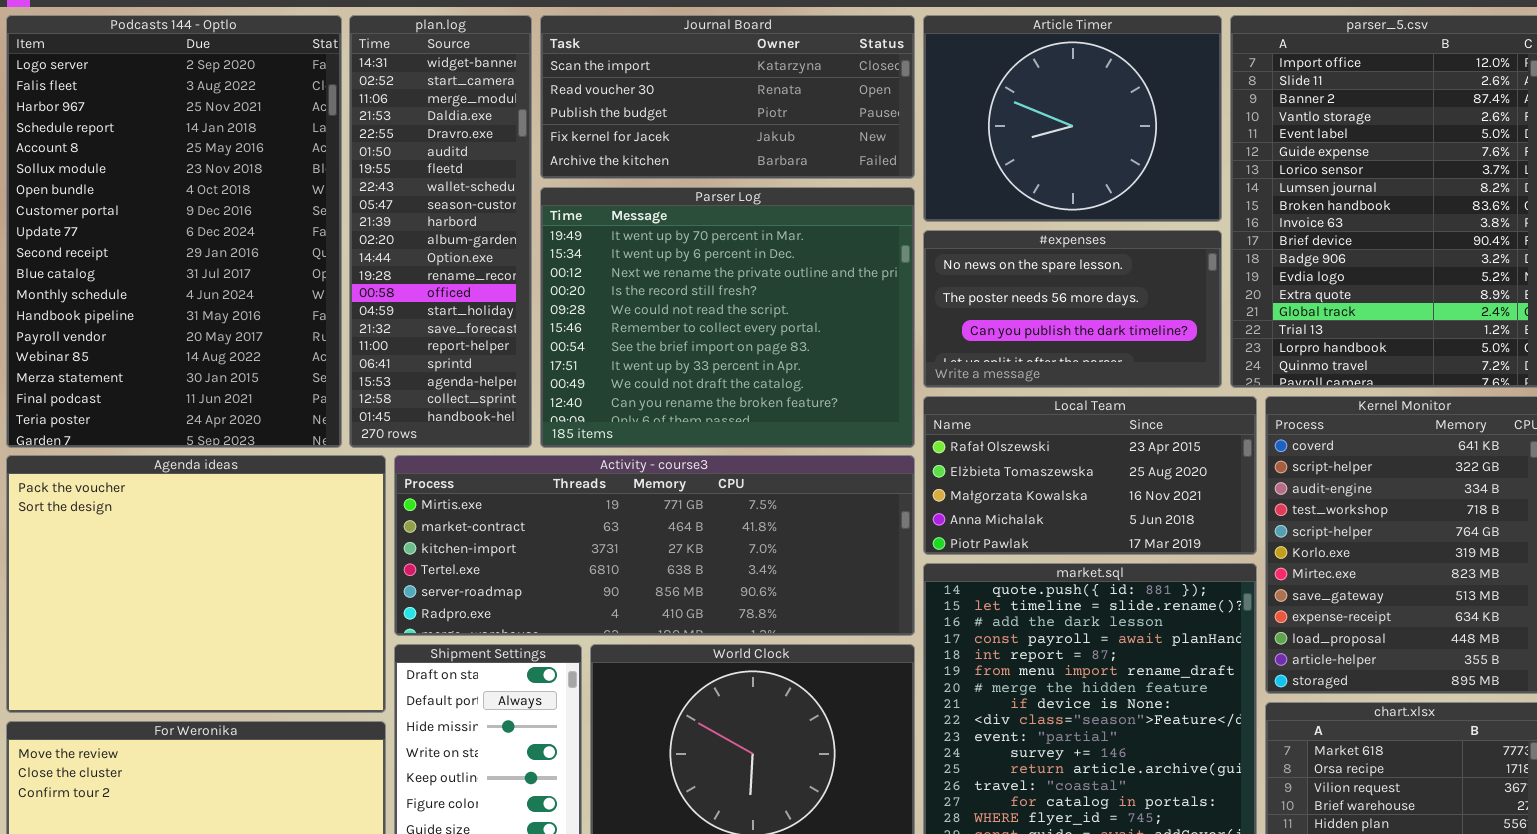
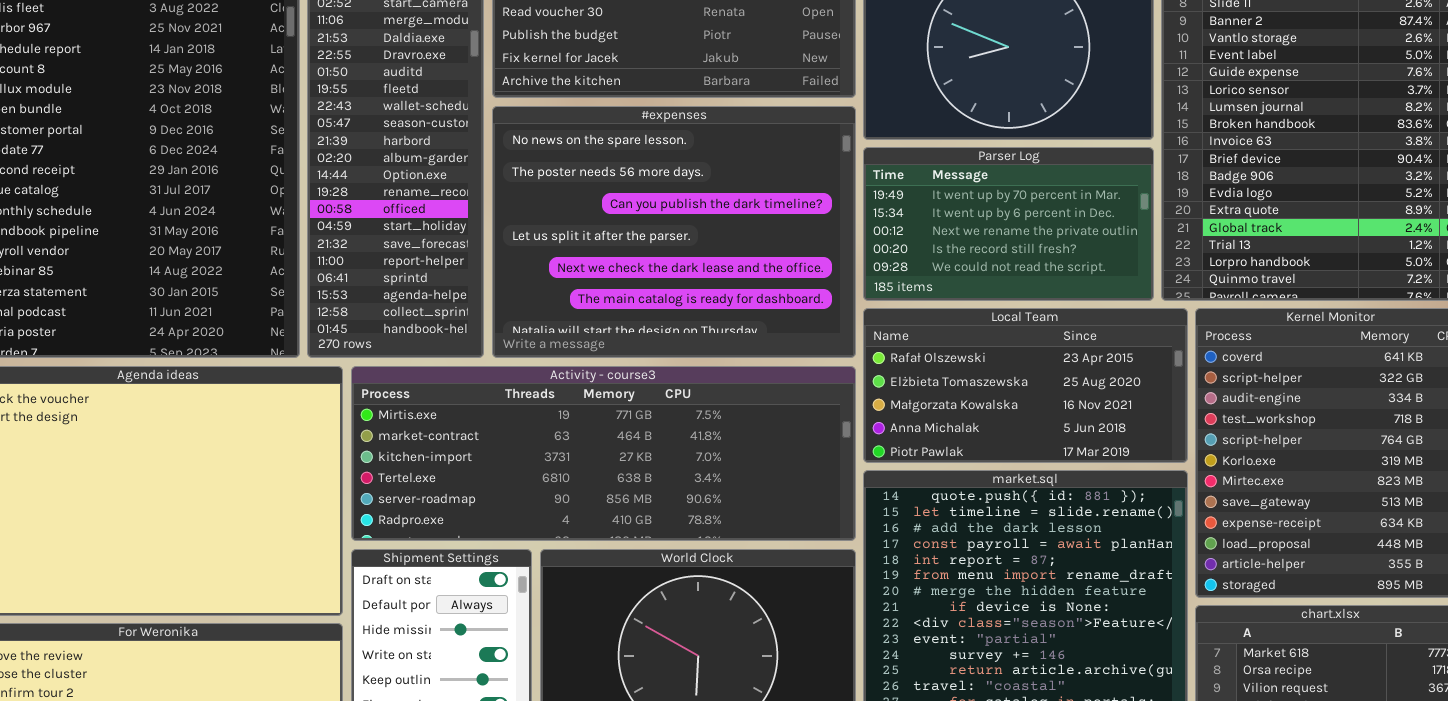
Parser Log: [540,187,915,448] -> [863,147,1154,301], moved, resized
#expenses: [923,230,1222,388] -> [492,106,856,358], moved, resized

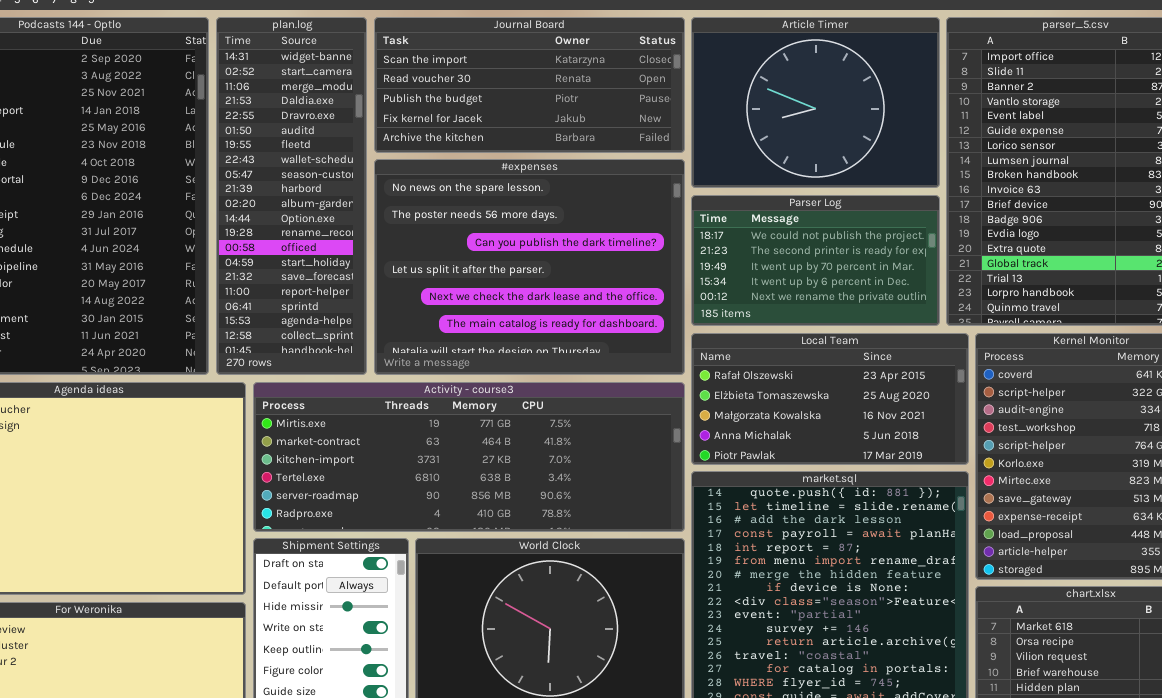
Parser Log: [863,147,1154,301] -> [691,195,940,326], scrolled up 2 rows

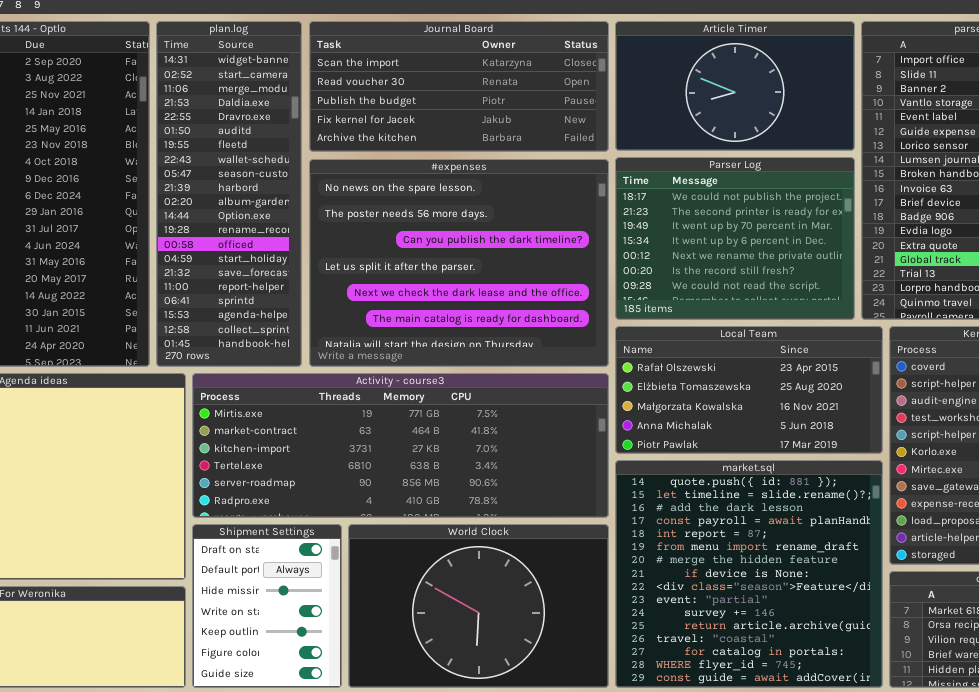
Article Timer: [691,17,940,188] -> [615,21,855,151], resized
Parser Log: [691,195,940,326] -> [615,157,855,320], resized

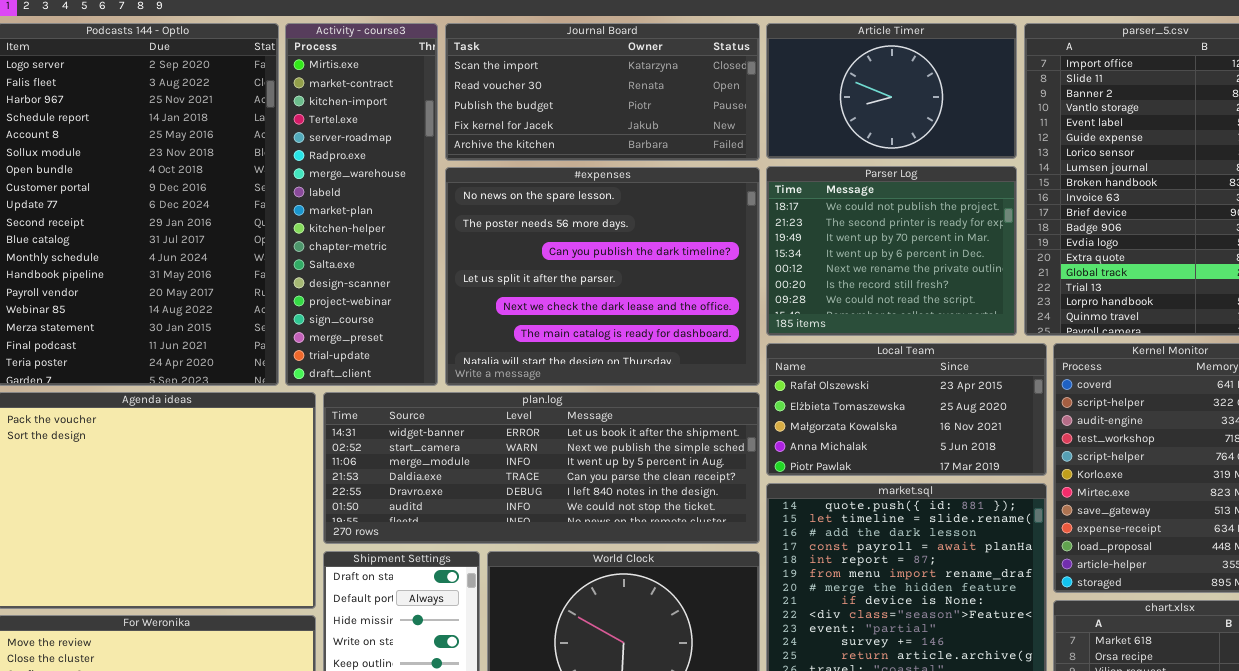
plan.log: [156,21,302,367] -> [323,392,760,544], moved, resized
Activity - course3: [192,373,609,518] -> [285,23,438,386], moved, resized

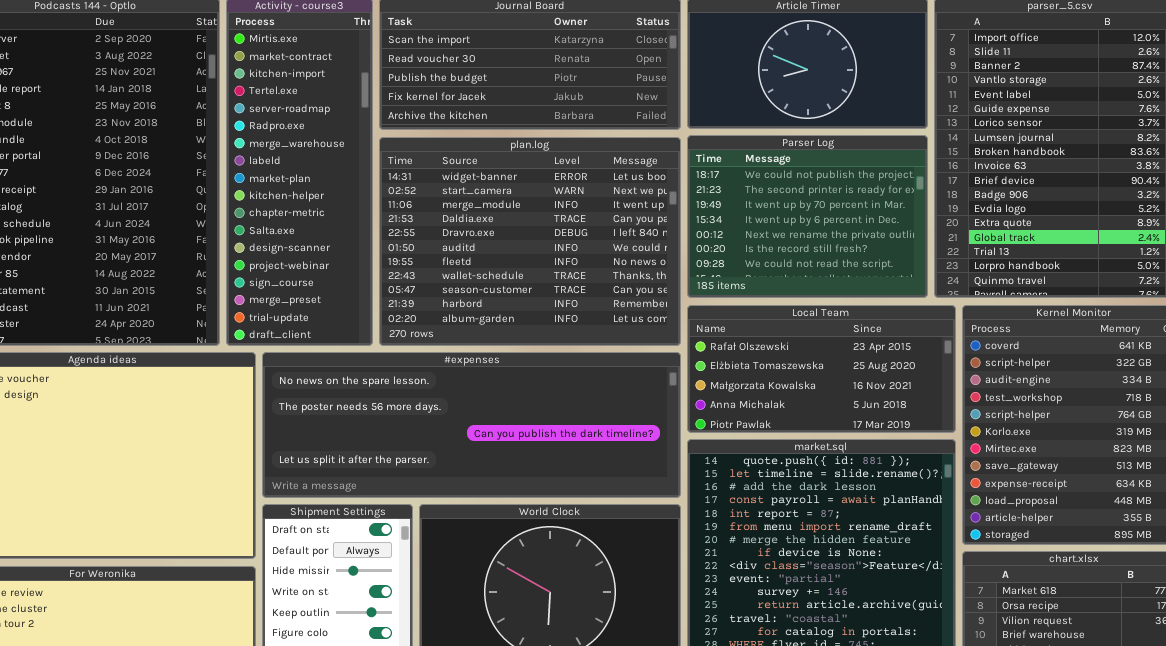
#expenses: [445,167,760,386] -> [262,352,681,498], moved, resized
plan.log: [323,392,760,544] -> [379,137,681,346], moved, resized

